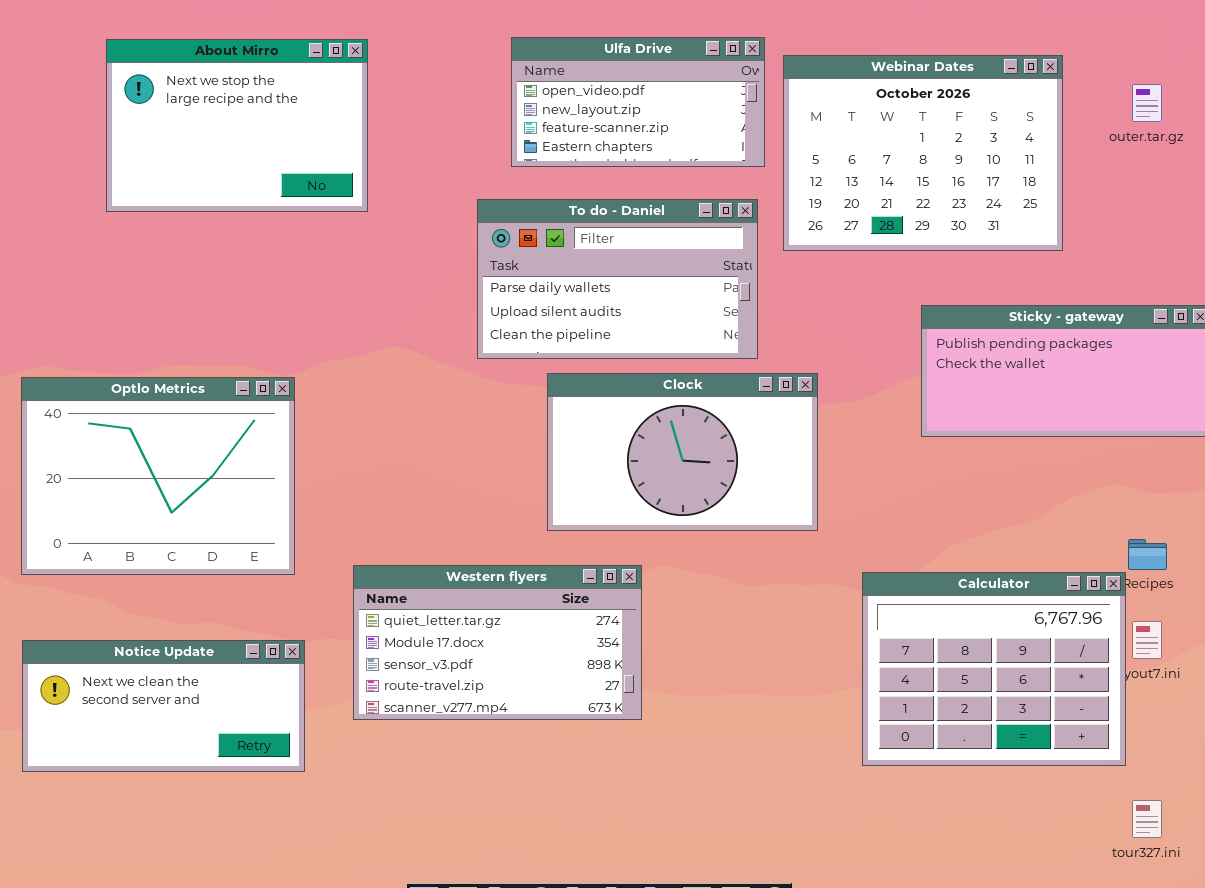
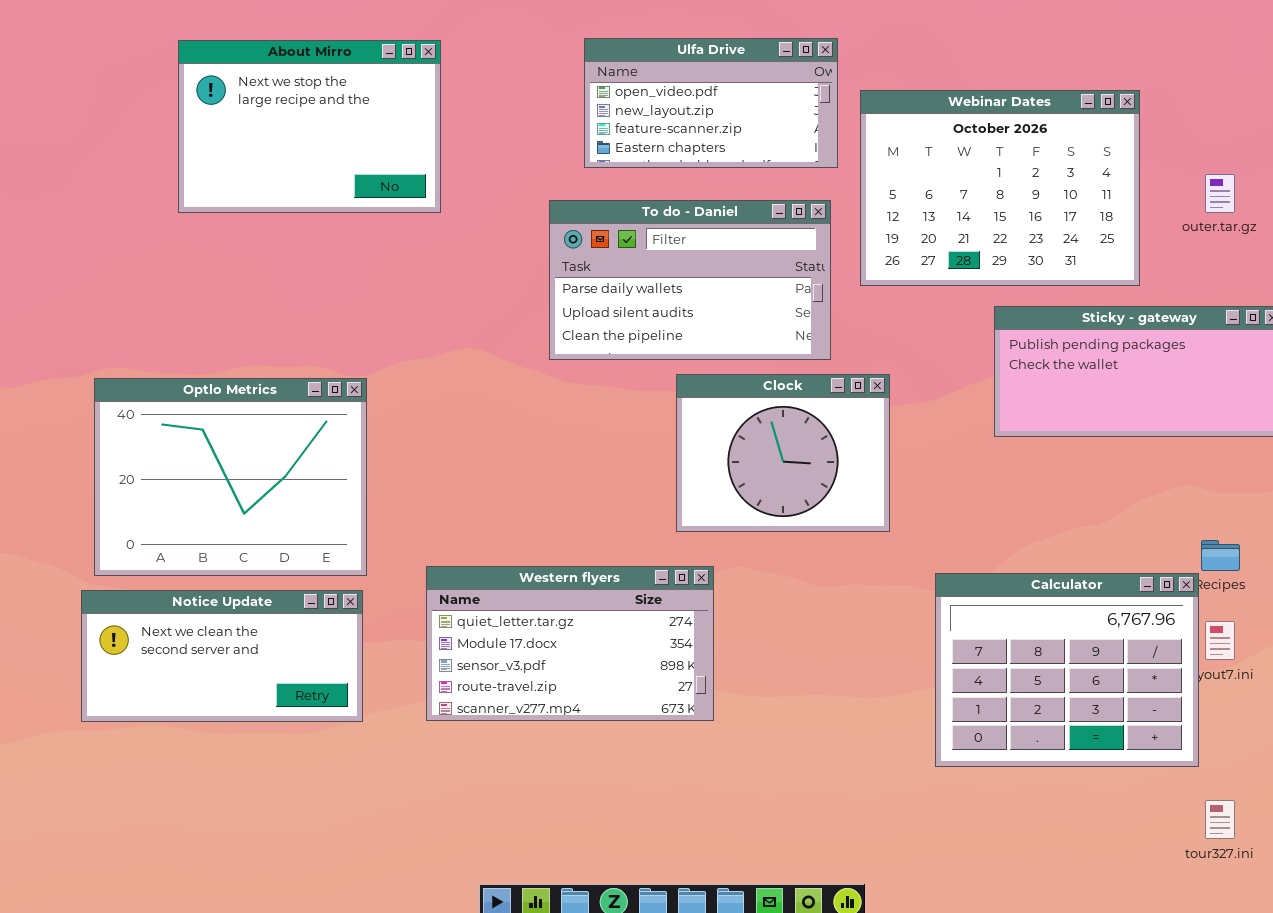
Webinar Dates: [783,55,1063,251] -> [860,90,1140,286], moved
outer.tar.gz: [1132,84,1162,122] -> [1205,174,1235,213], moved
Clock: [547,373,818,531] -> [676,374,890,532], resized
Notice Update: [22,640,305,772] -> [81,590,363,722], moved

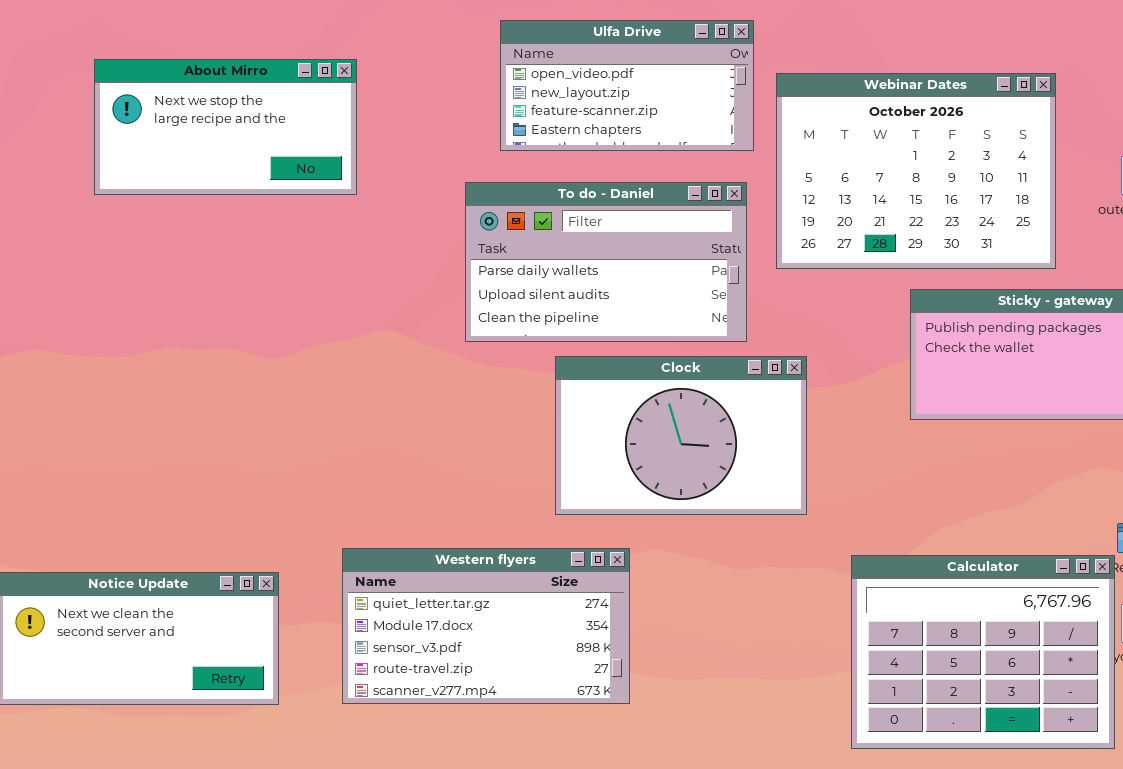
About Mirro: [178,40,441,213] -> [94,59,357,195], resized
Clock: [676,374,890,532] -> [555,356,807,515], resized
Optlo Metrics: [94,378,367,576] -> none, closed

